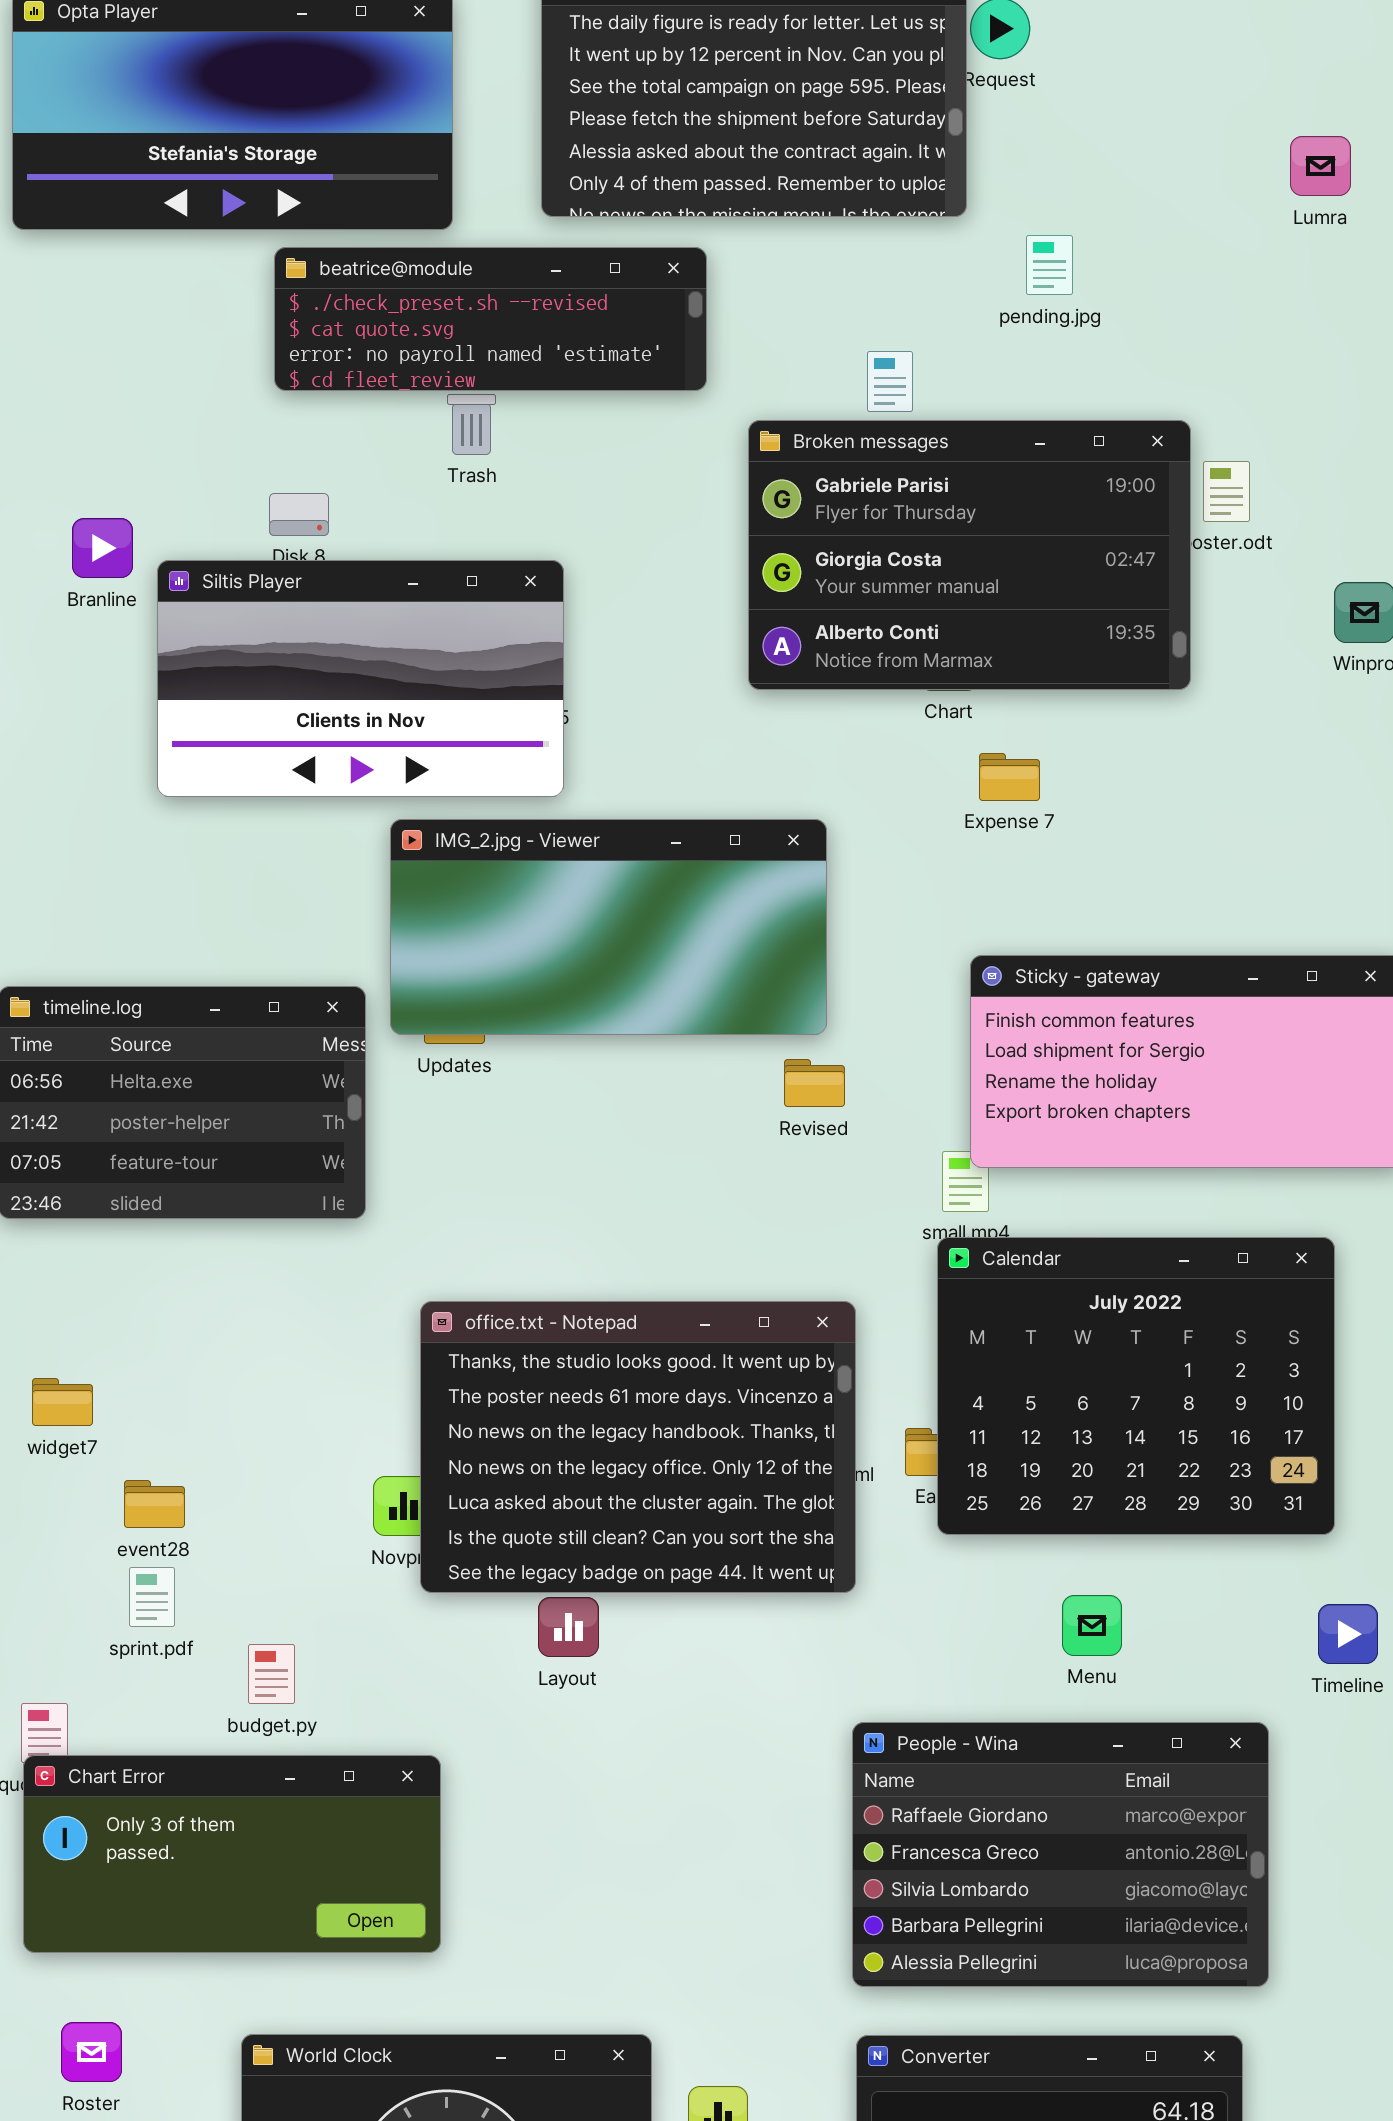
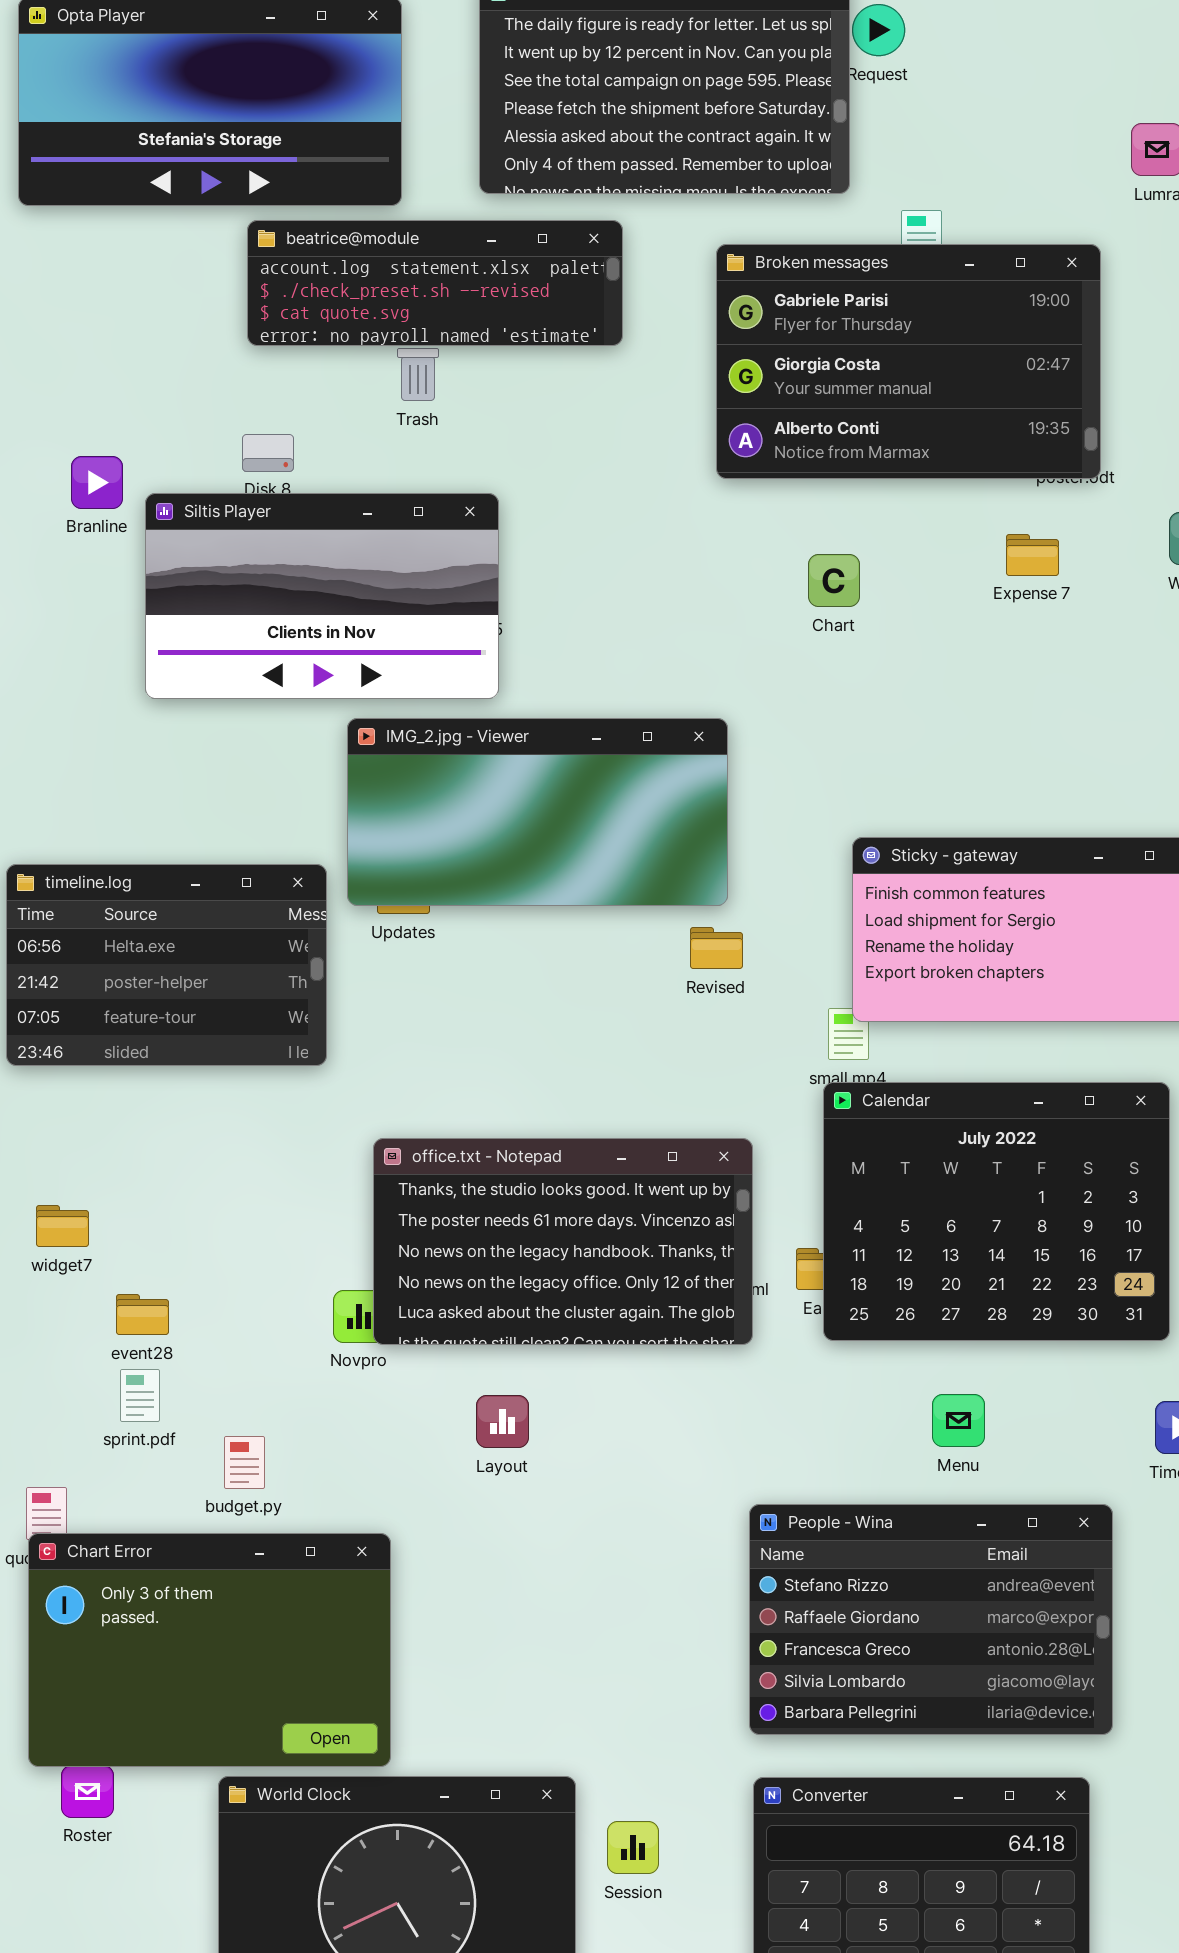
beatrice@module: [274,247,707,391] -> [247,220,623,346], scrolled up 1 row
Broken messages: [748,420,1191,690] -> [716,244,1101,479], moved
Expense 7: [979,753,1040,801] -> [1006,534,1059,576], moved
office.txt - Notepad: [420,1301,856,1593] -> [373,1138,753,1345], resized
People - Wina: [852,1722,1269,1987] -> [749,1504,1113,1735], scrolled up 1 row
Chart Error: [23,1755,441,1953] -> [28,1533,391,1767], resized

